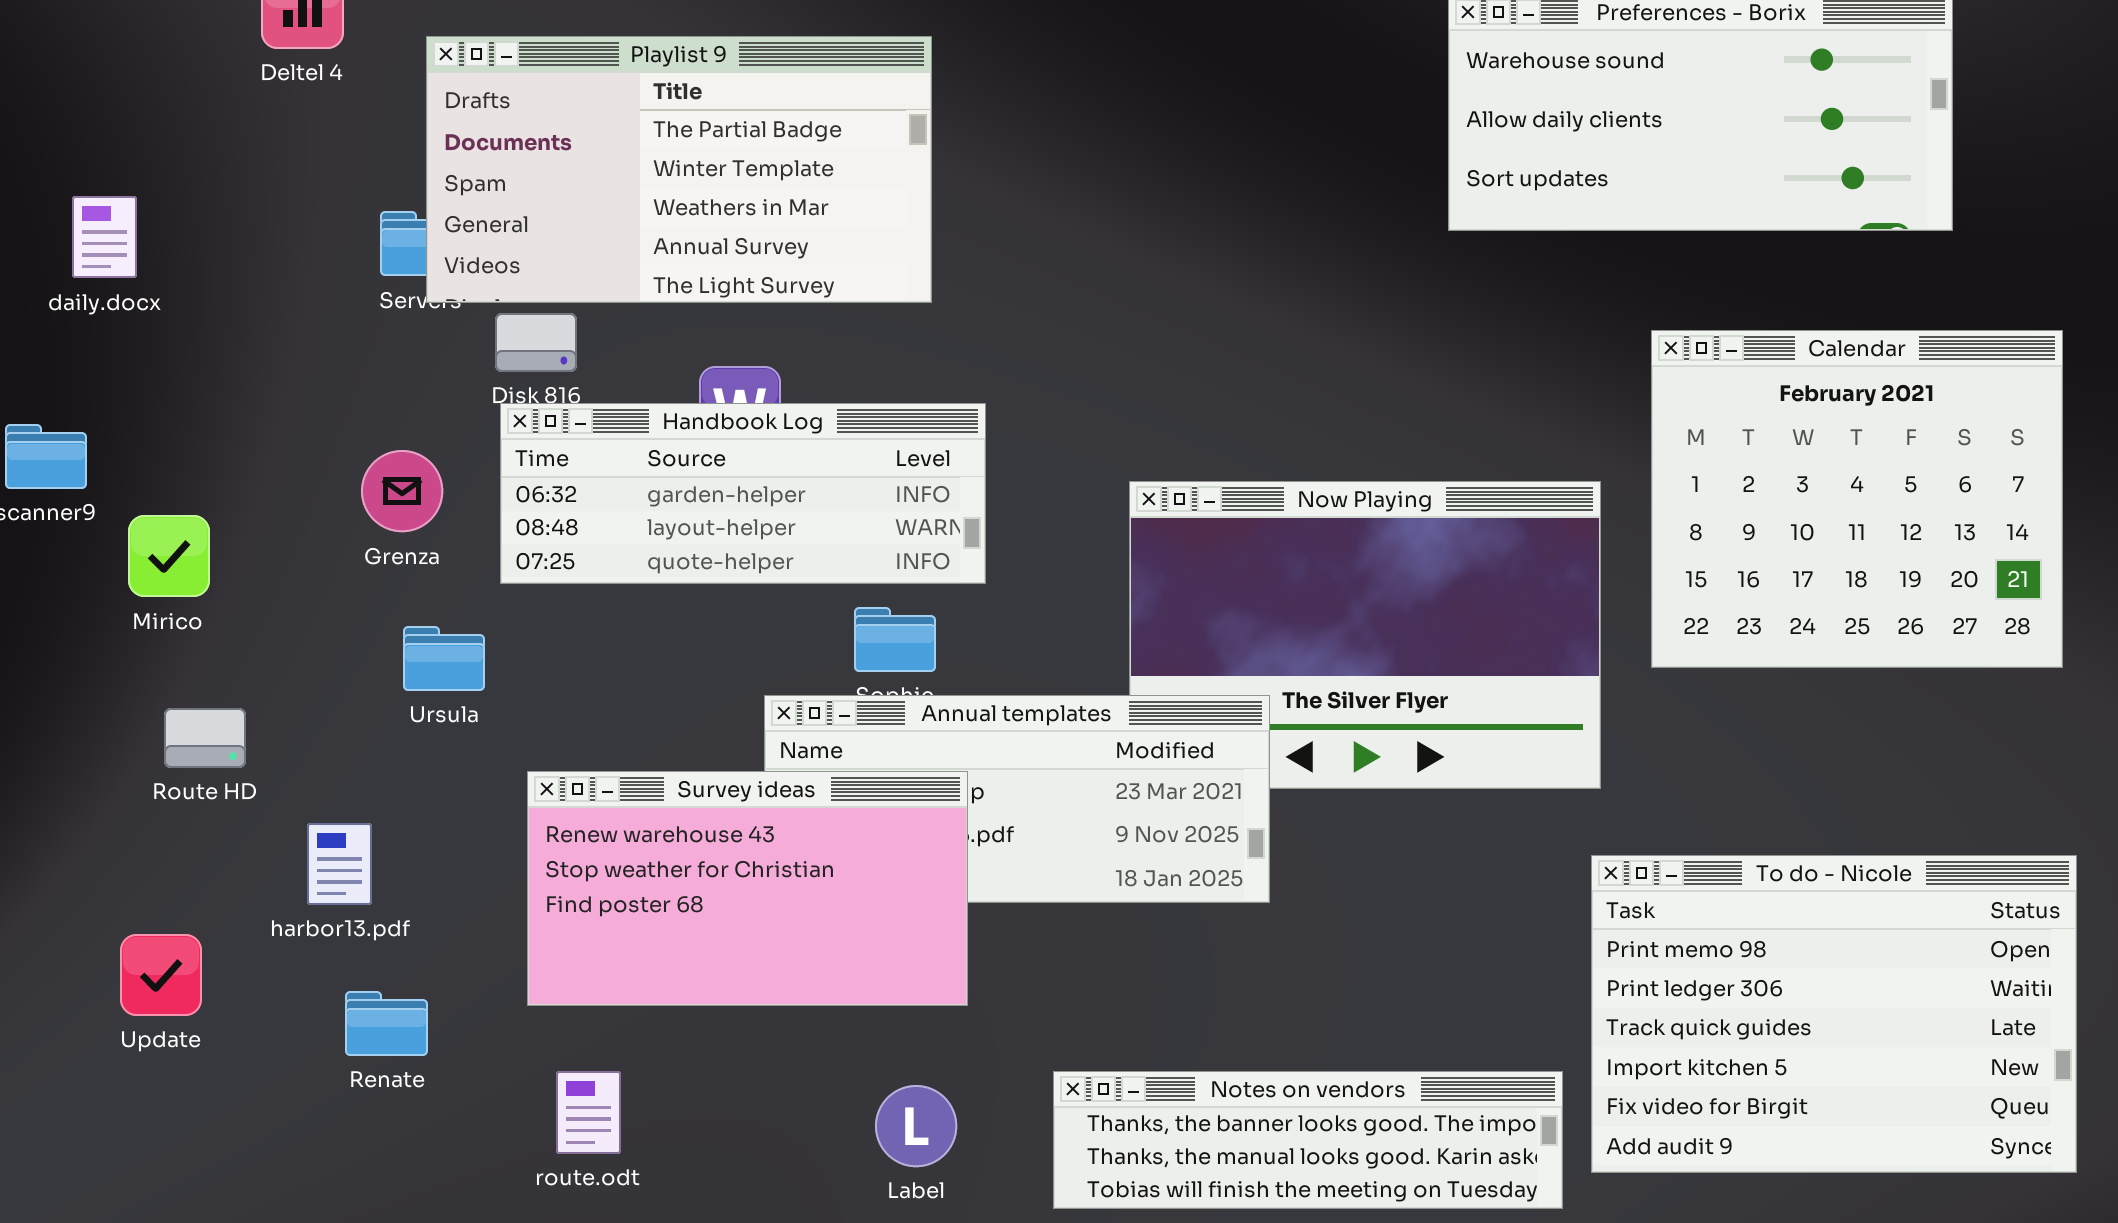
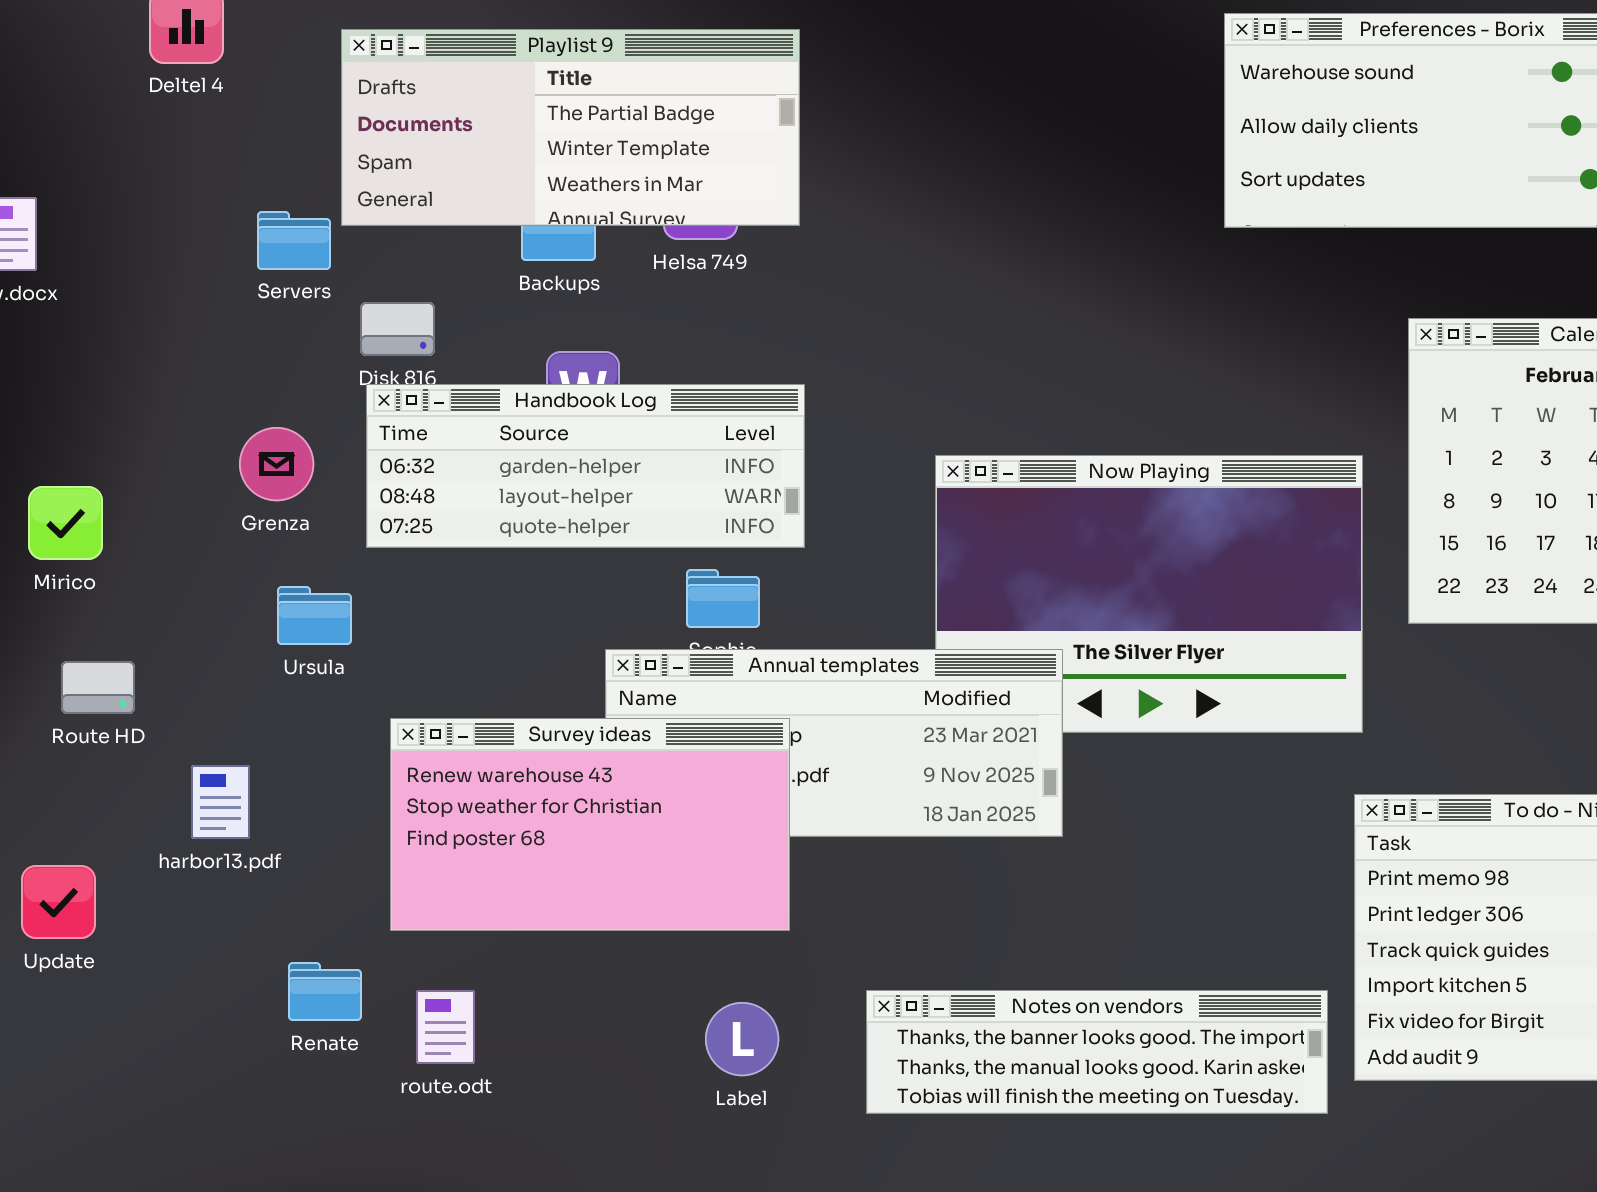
Playlist 9: [426,36,932,303] -> [341,29,800,226], moved, resized
Renate: [345,991,428,1056] -> [288,962,362,1021], moved

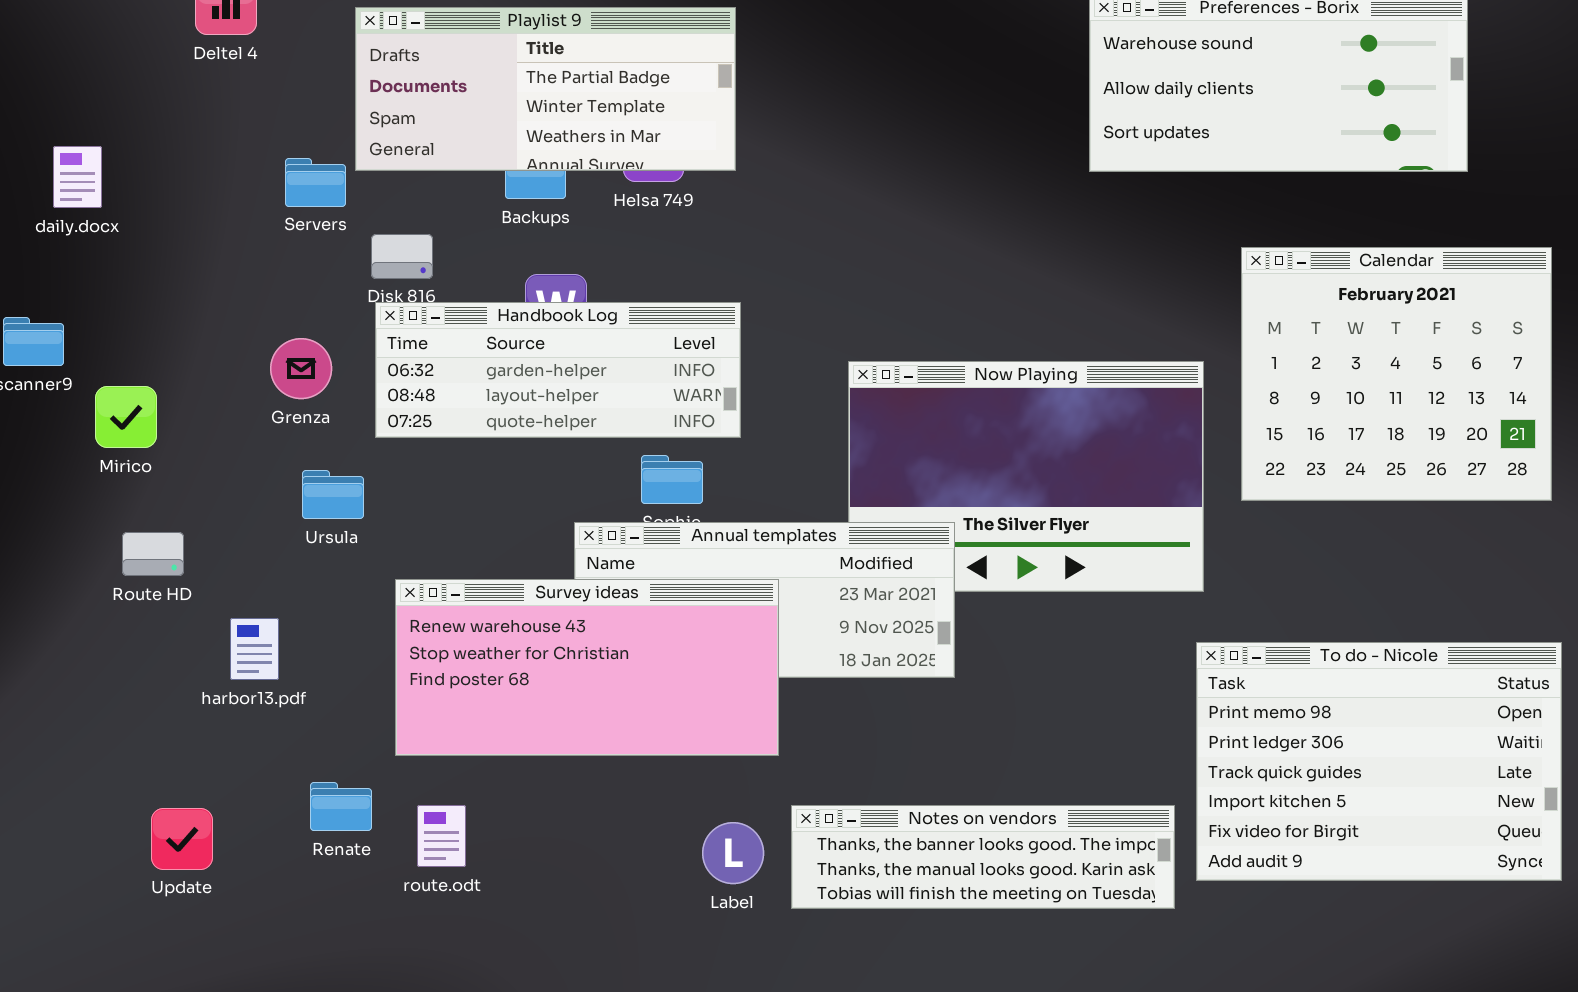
Survey ideas: [390,718,790,931] -> [395,579,779,756], resized
Update: [21,865,96,939] -> [151,808,213,870], moved
Label: [705,1002,779,1076] -> [702,822,764,884], moved

